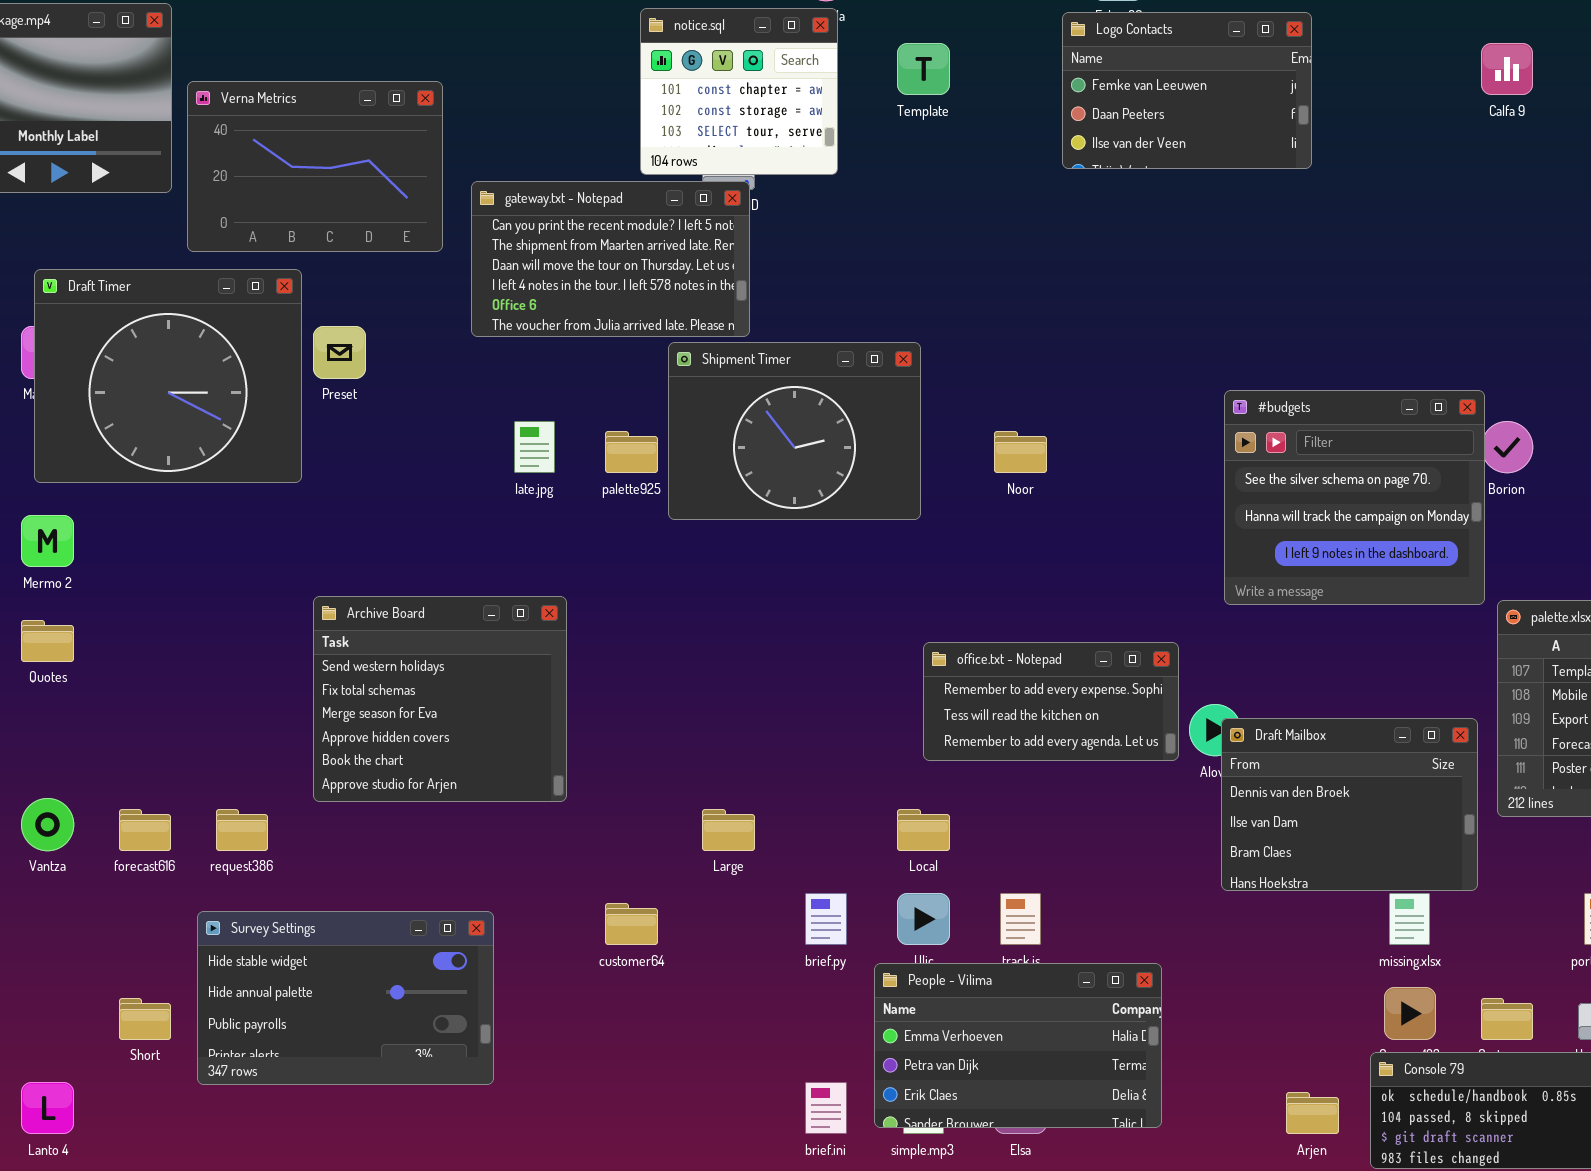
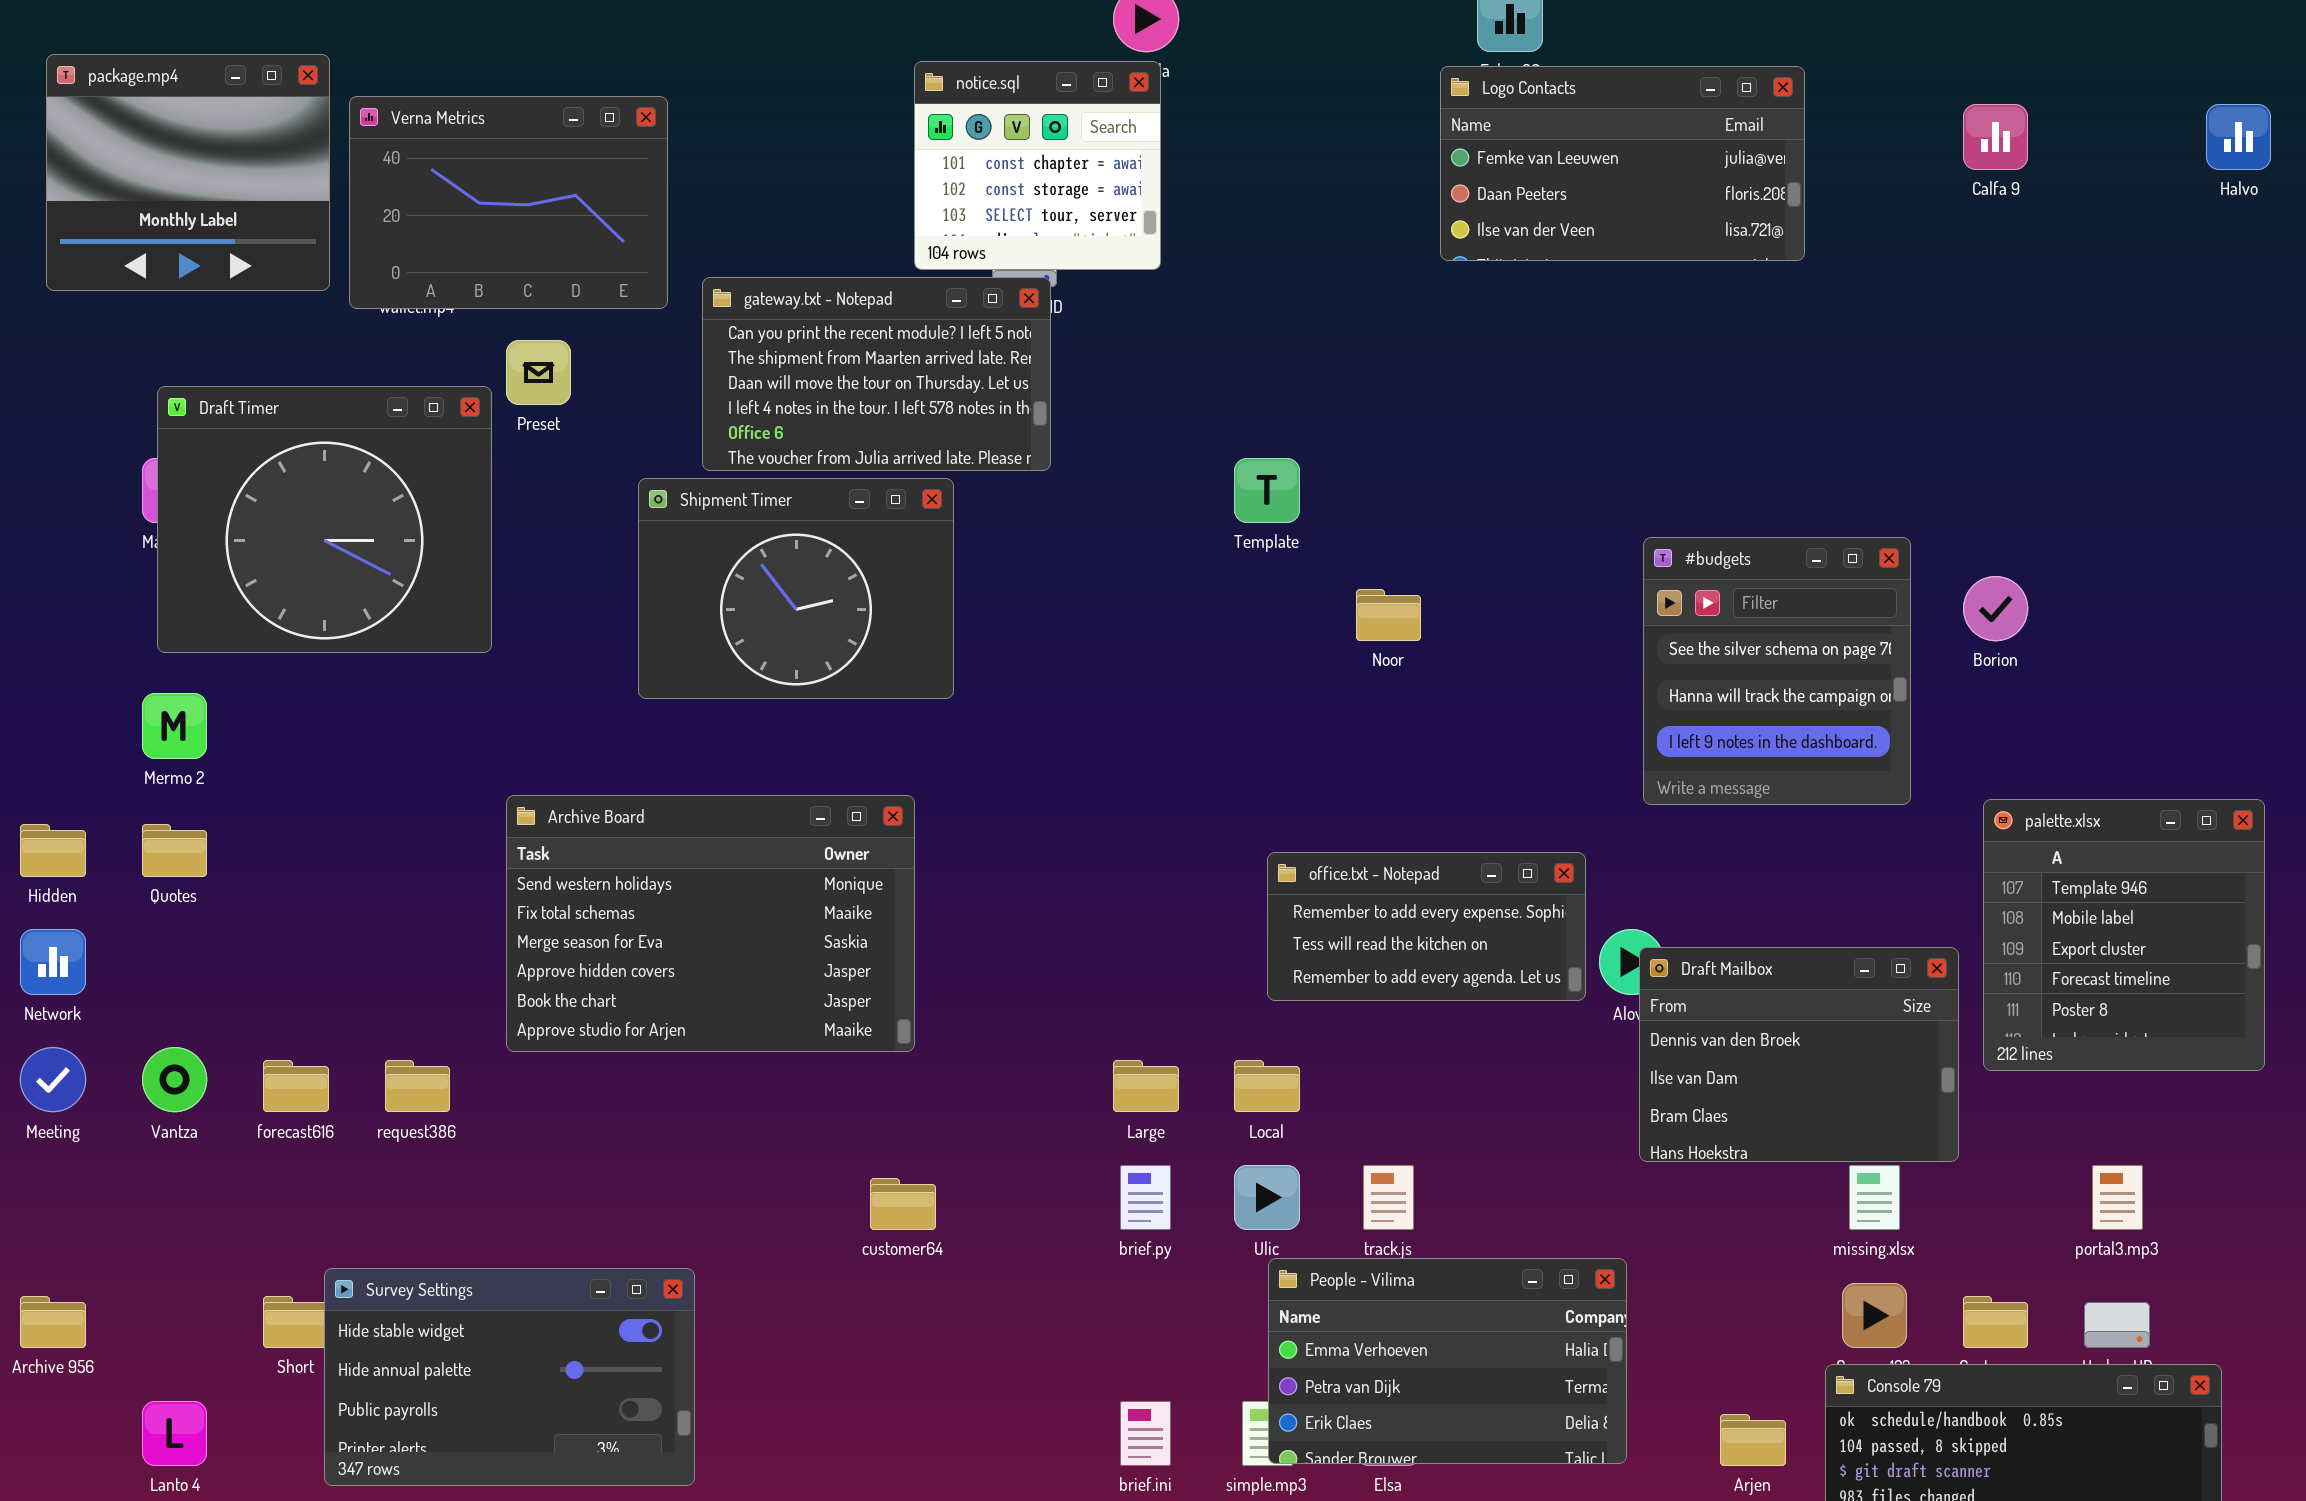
Logo Contacts: [1062,12,1312,169] -> [1440,66,1805,261], resized
Template: [897,43,950,95] -> [1234,458,1300,523], moved
Verna Metrics: [187,81,443,252] -> [349,96,668,309], moved
Preset: [313,326,366,379] -> [506,340,571,405], moved
Shipment Timer: [668,342,921,520] -> [638,478,954,699], moved
#budgets: [1224,390,1485,605] -> [1643,537,1911,805], resized
Archive Board: [313,596,567,802] -> [506,795,915,1052], resized
Large: [702,809,755,851] -> [1113,1060,1179,1112], moved
Survey Settings: [197,911,494,1085] -> [324,1268,695,1486], moved
People - Vilima: [874,963,1162,1128] -> [1268,1258,1627,1464], moved

